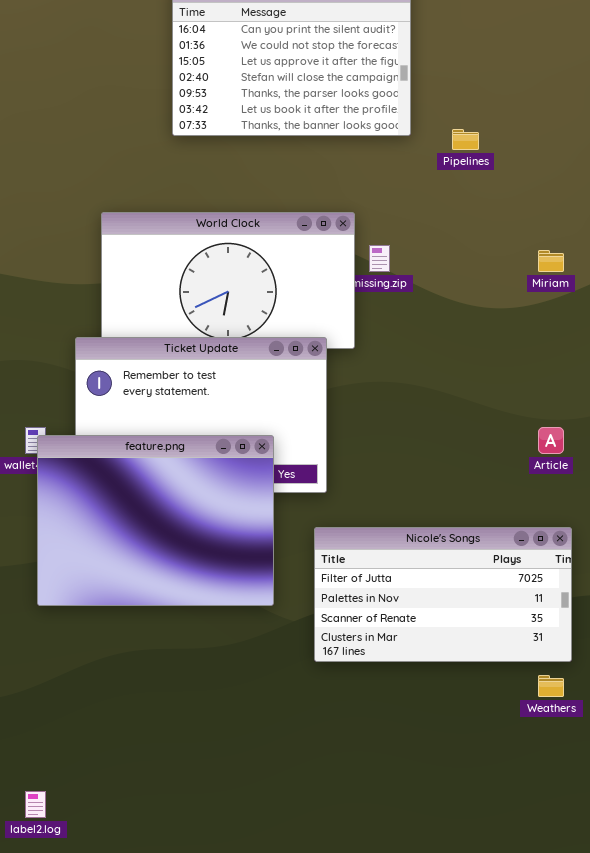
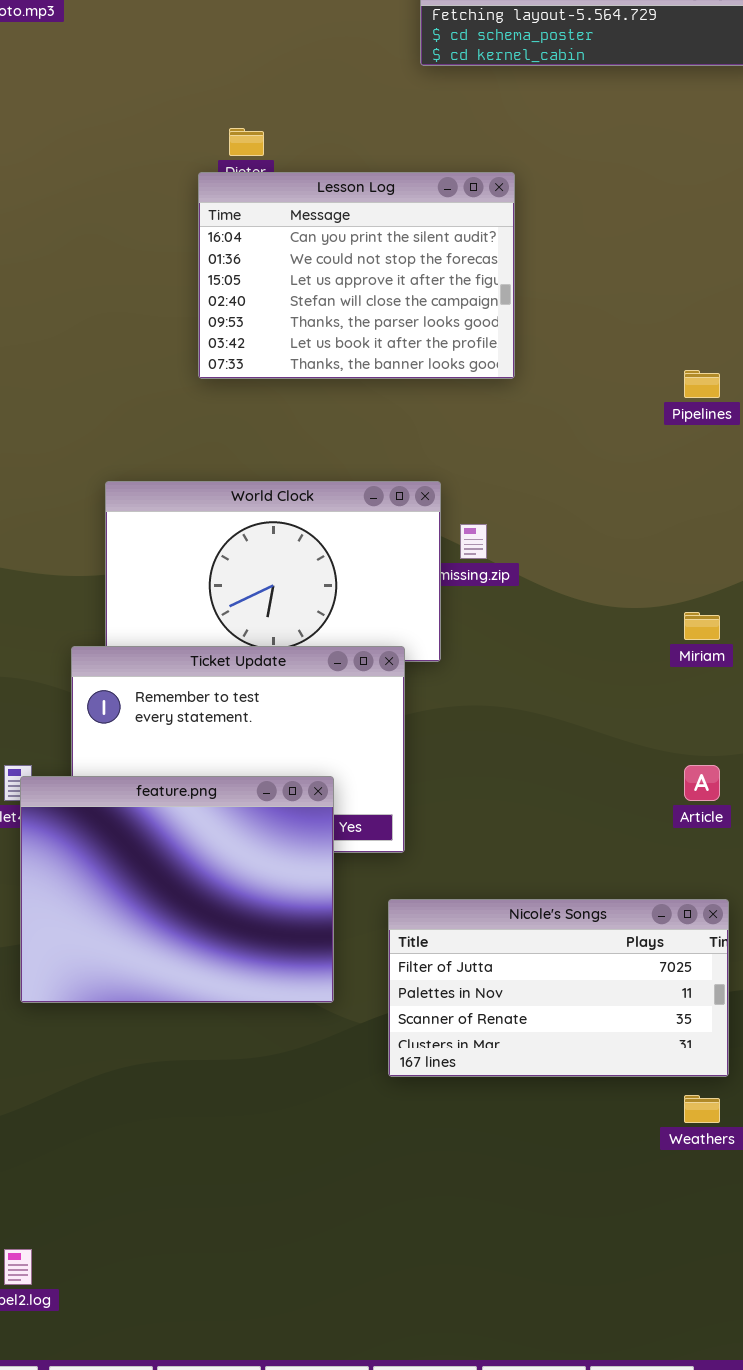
Pipelines: [452,129,479,150] -> [684,370,720,398], moved
Miriam: [538,250,564,272] -> [684,612,720,640], moved

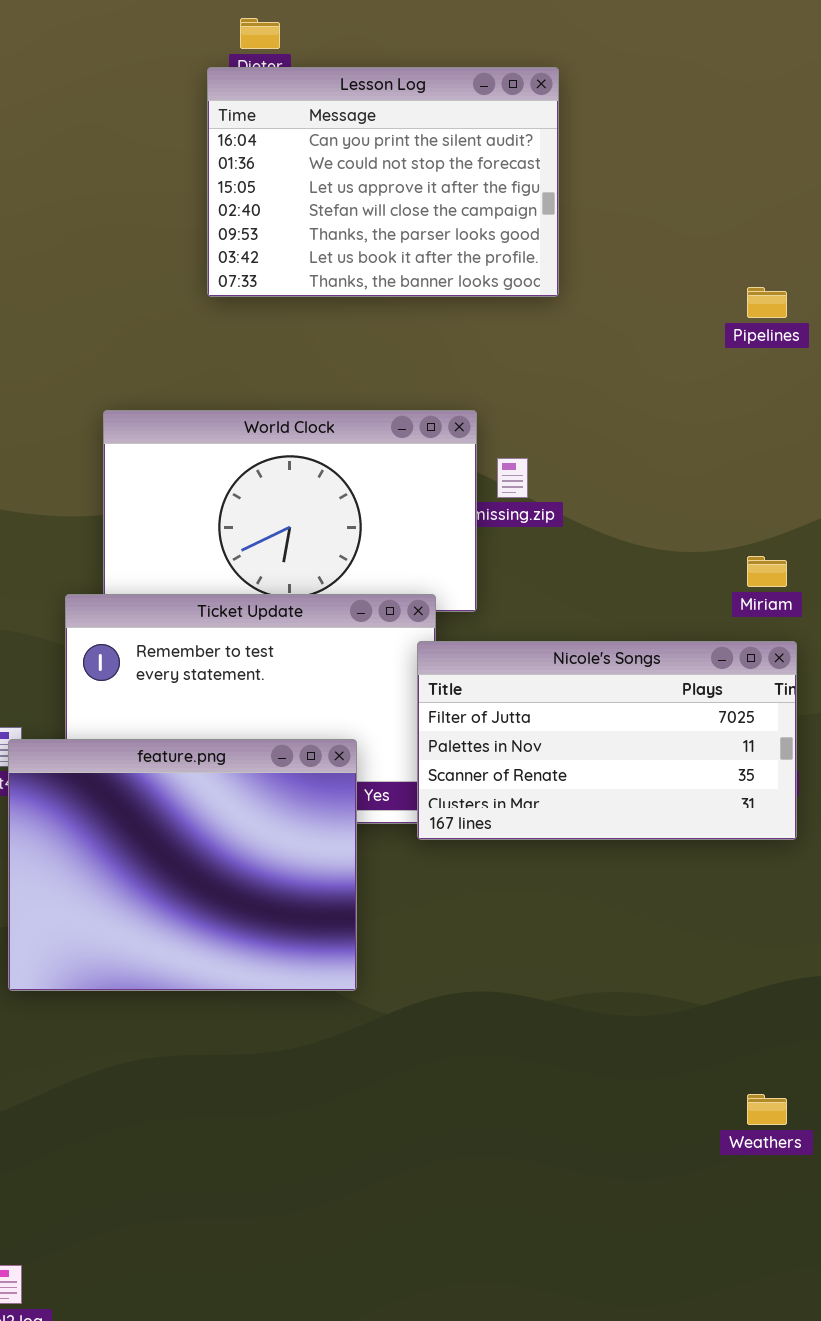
Nicole's Songs: [388,899,729,1077] -> [417,641,797,840], moved

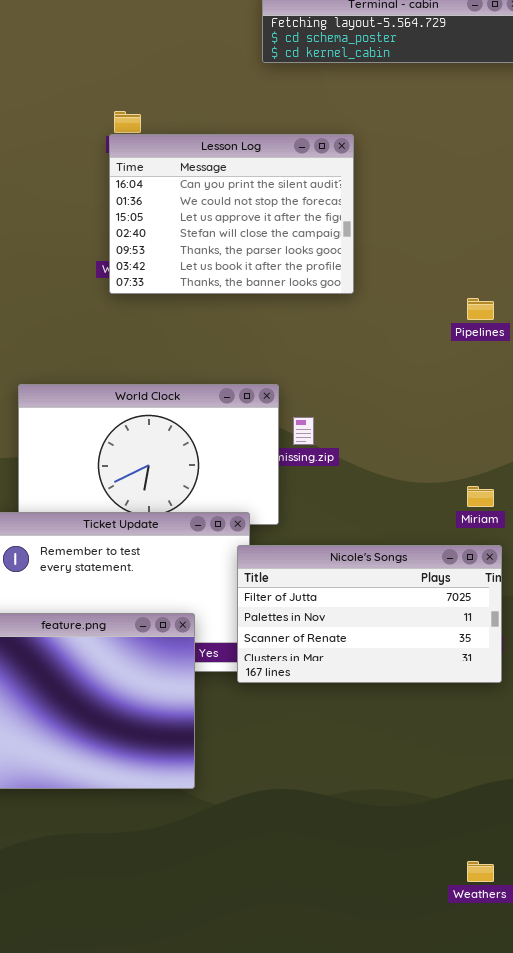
Lesson Log: [207,67,559,297] -> [109,134,354,294], moved

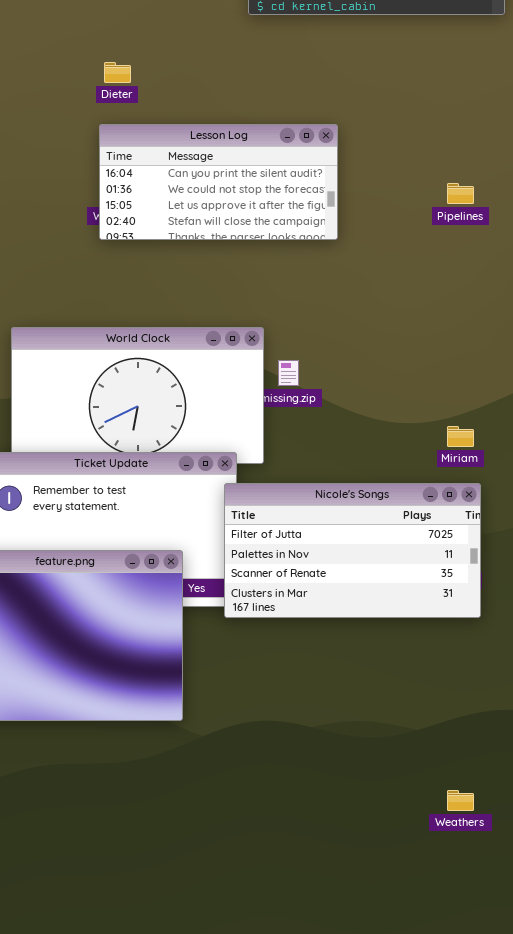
Lesson Log: [109,134,354,294] -> [99,124,338,240], resized
Pipelines: [467,298,494,320] -> [447,183,474,204], moved

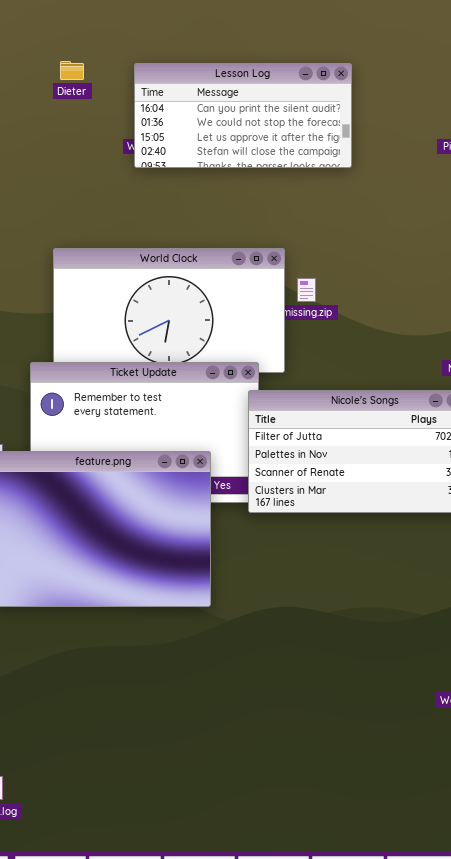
Dieter: [104,62,131,83] -> [60,61,84,80], moved

